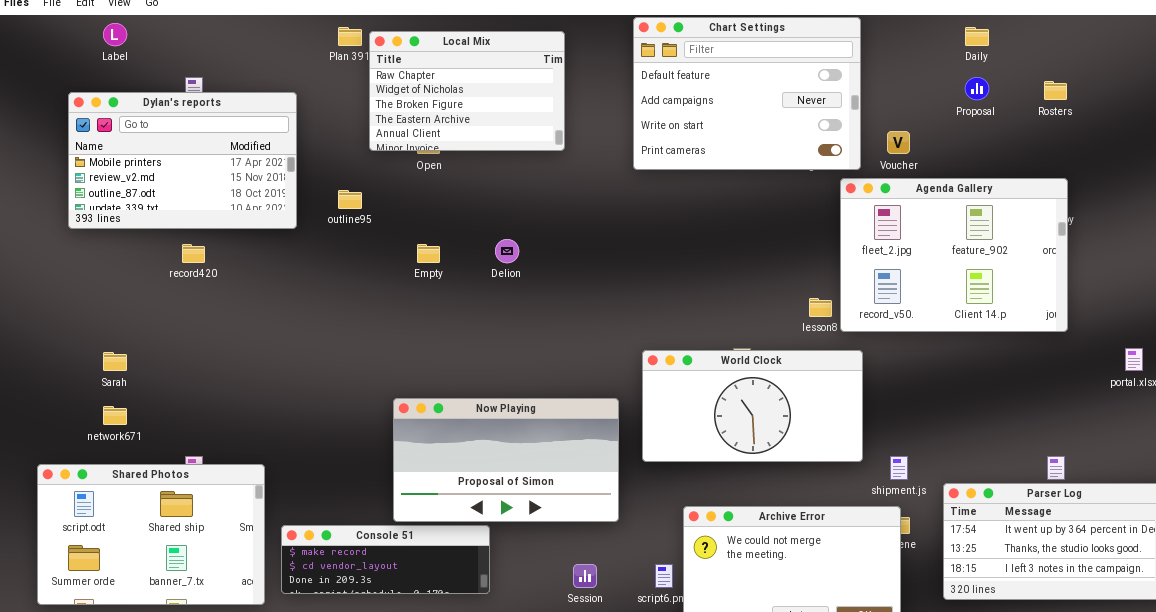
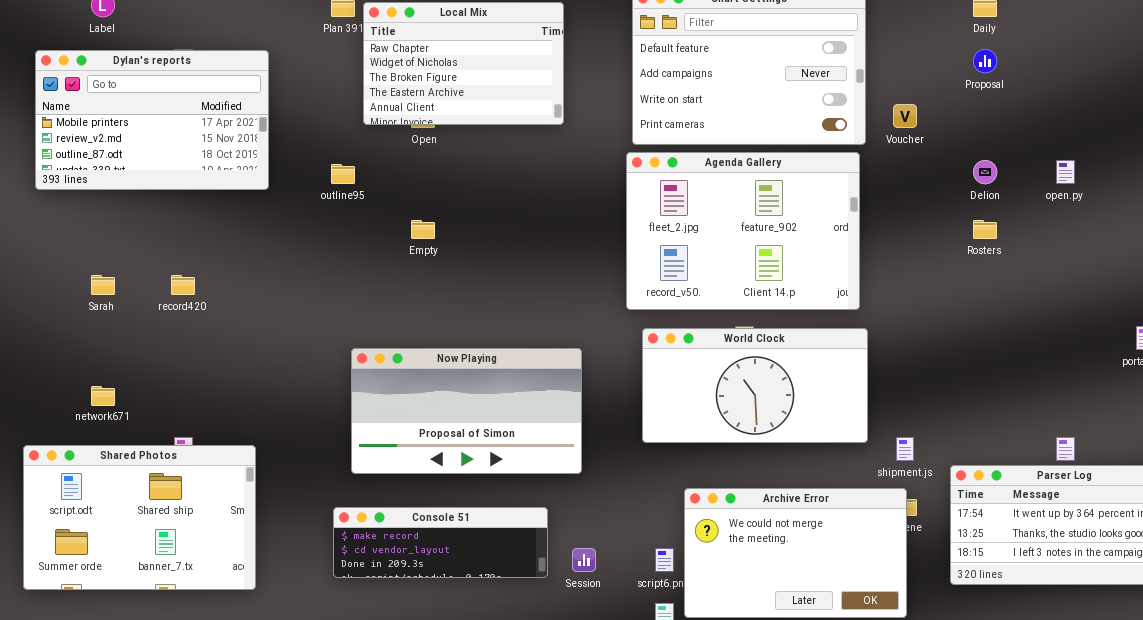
Rosters: [1044,81,1067,100] -> [973,220,997,239], moved
Dylan's reports: [68,92,297,229] -> [35,50,269,190], moved
Agenda Gallery: [840,178,1068,332] -> [626,152,860,310], moved
Delion: [495,239,519,263] -> [973,160,997,184], moved
record420: [182,244,205,263] -> [171,275,195,295], moved
Sarah: [103,352,127,371] -> [91,275,115,295], moved
Now Playing: [393,398,619,522] -> [351,348,582,474], moved
Console 51: [281,525,490,594] -> [333,507,548,578], moved

